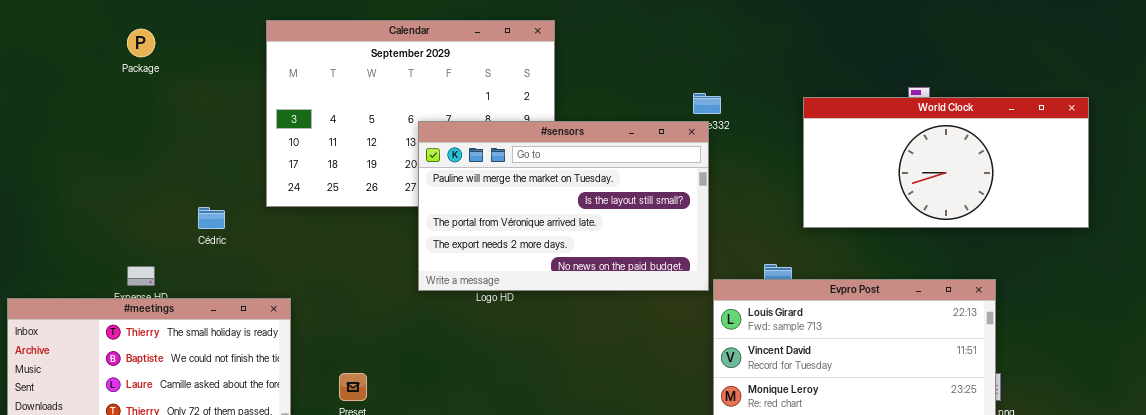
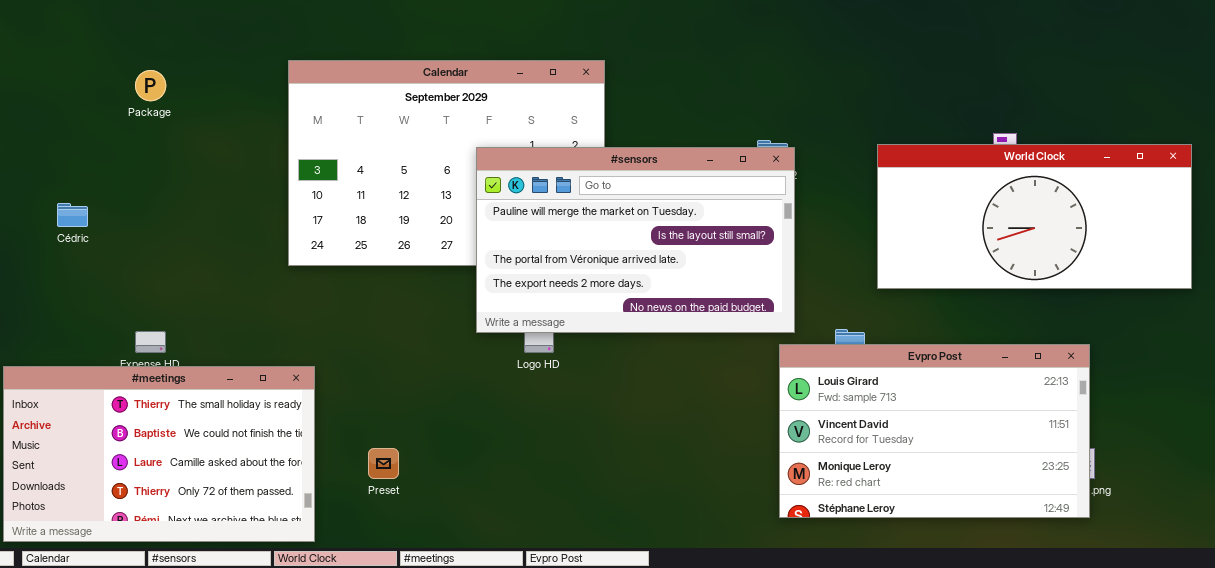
#sensors: [418,121,709,291] -> [476,147,795,333], moved
Cédric: [198,207,225,229] -> [57,203,88,227], moved

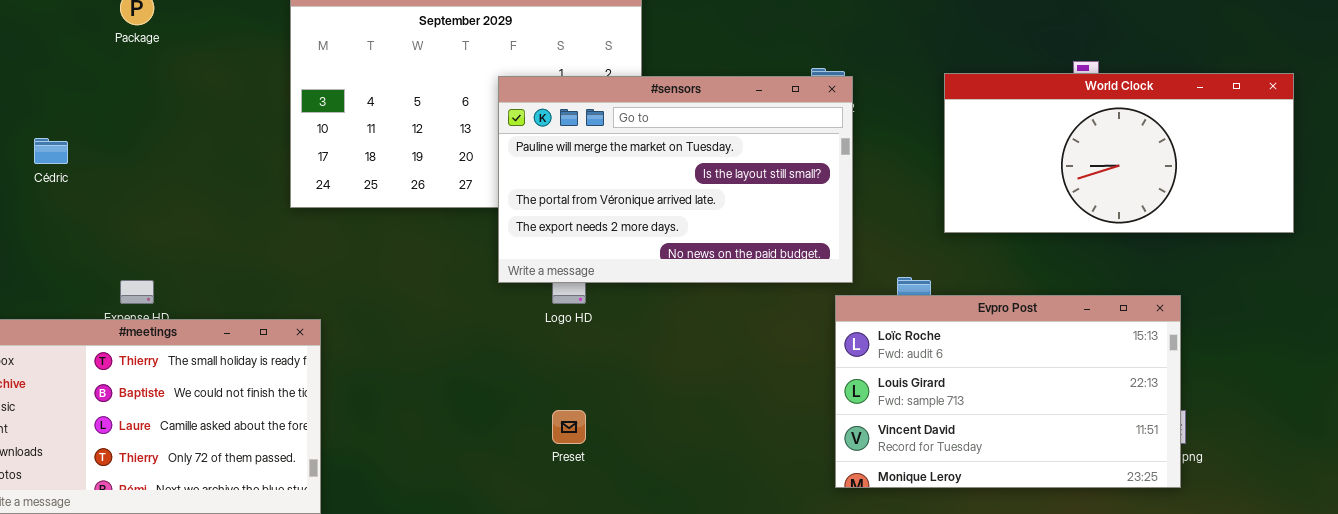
Evpro Post: [779,344,1090,518] -> [835,295,1181,488], scrolled up 1 row
Preset: [368,448,399,479] -> [552,410,586,444], moved

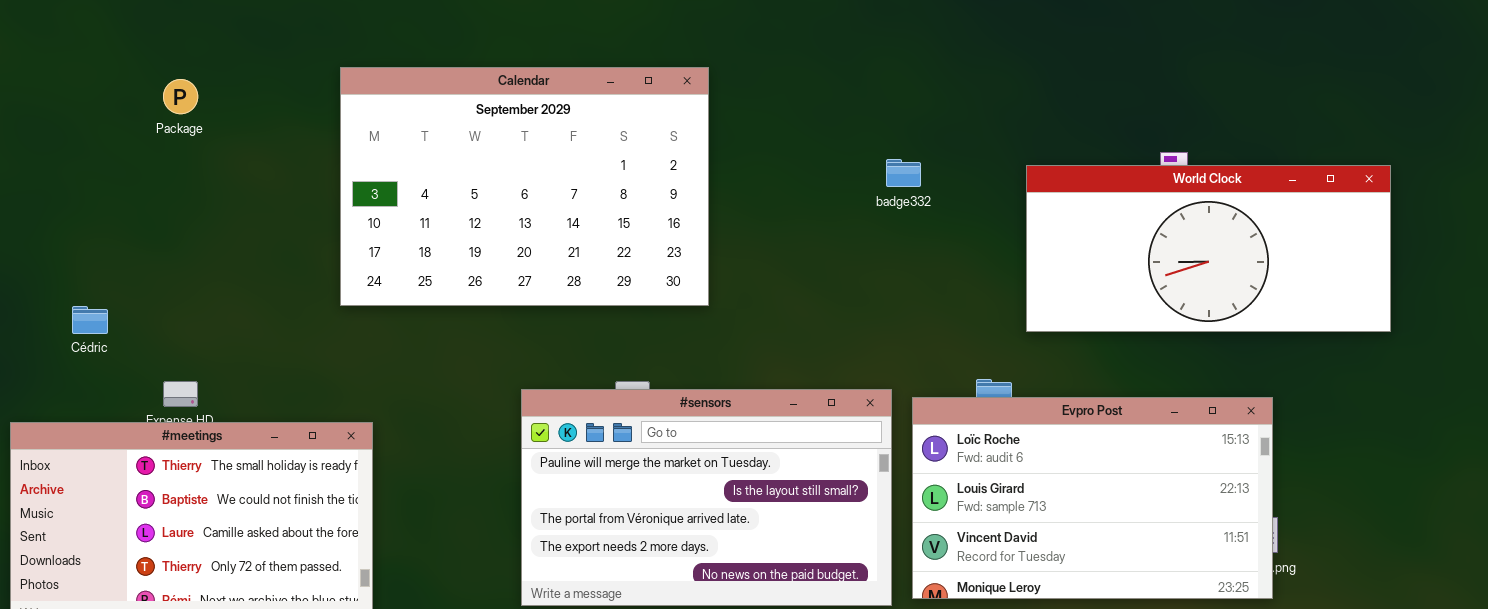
#sensors: [498,76,853,283] -> [521,389,892,606], moved
Cédric: [34,138,68,164] -> [72,306,108,334], moved

